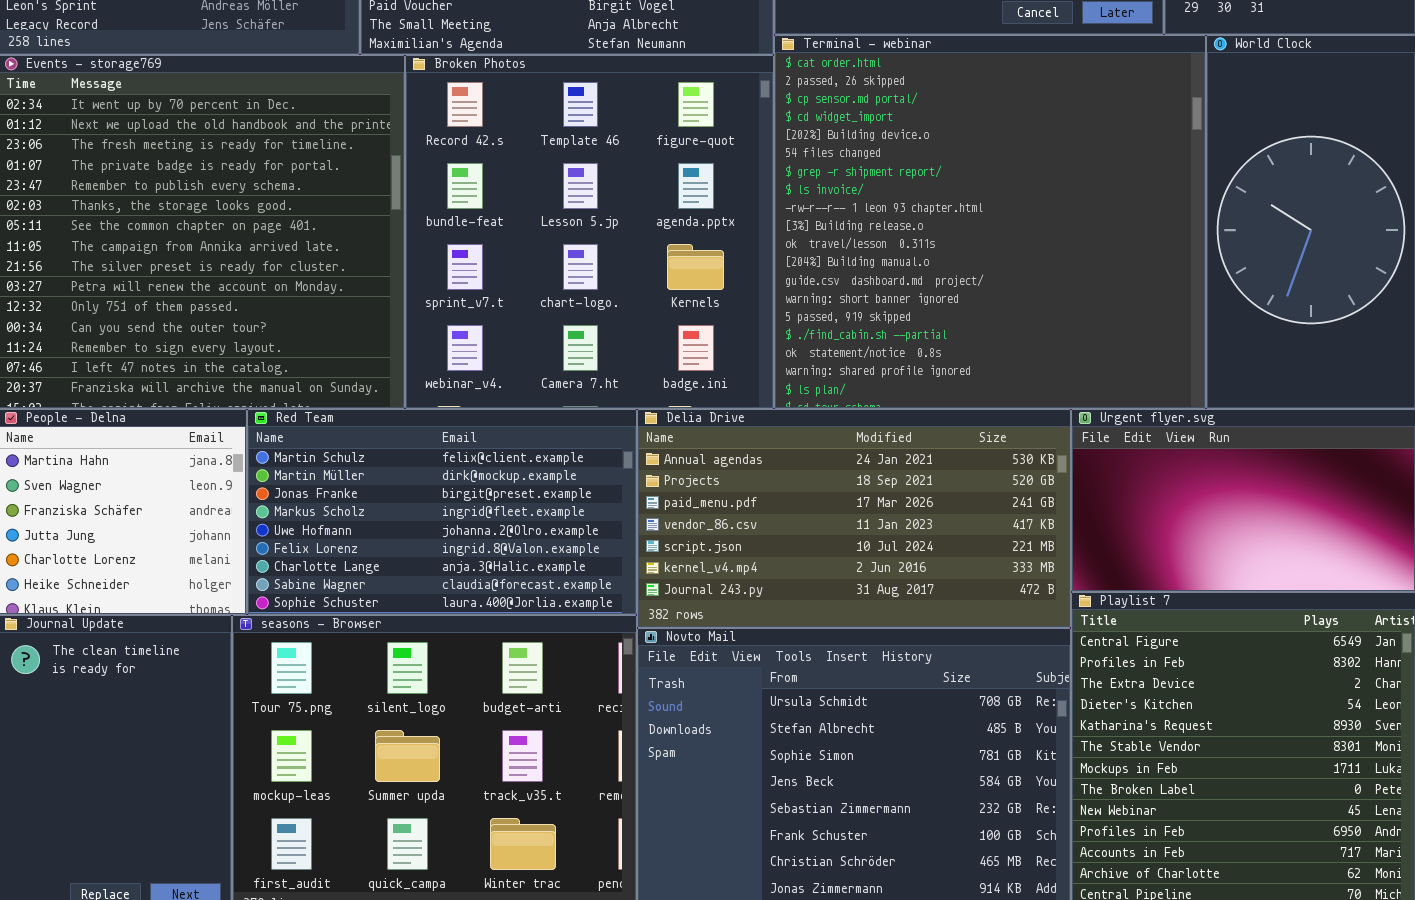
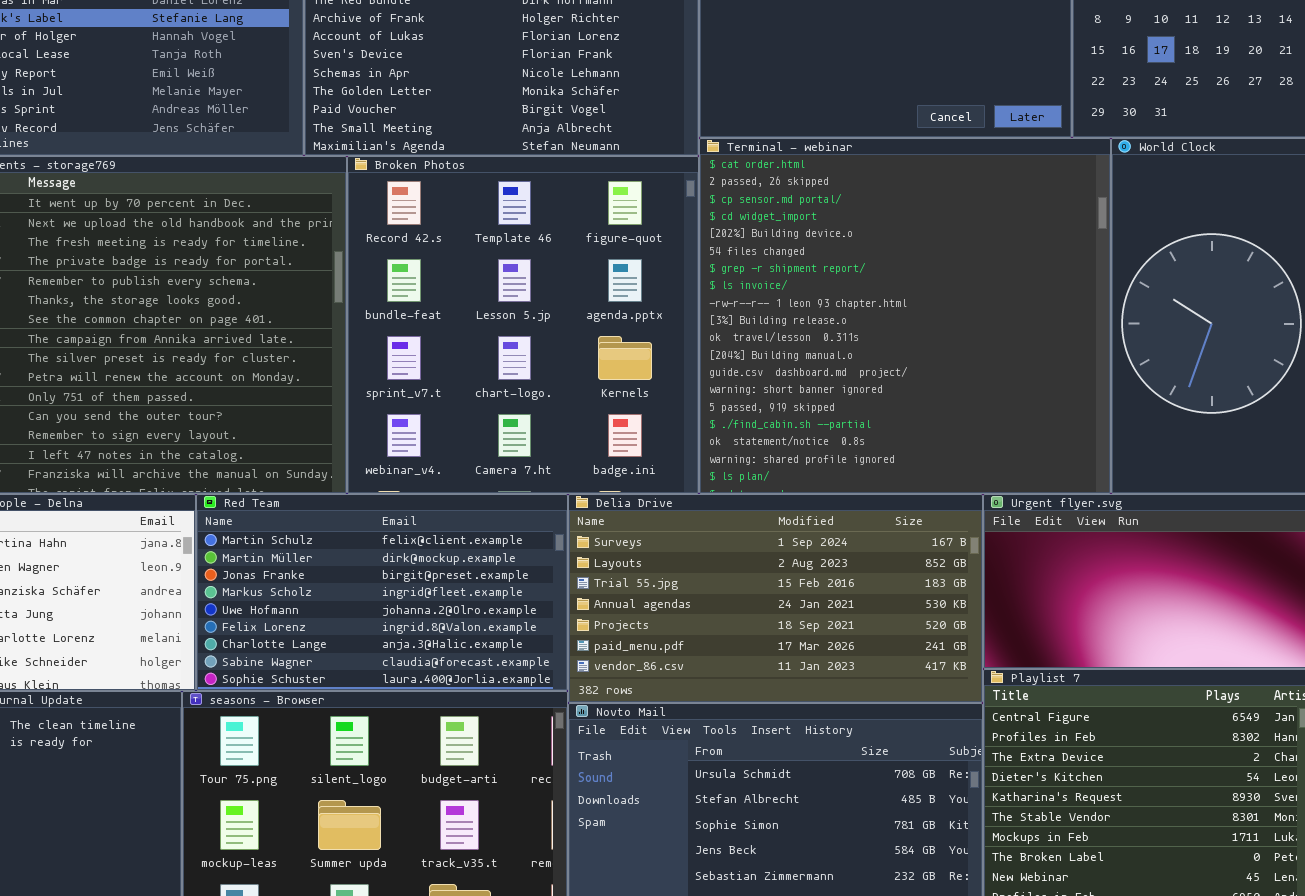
Delia Drive: [637,409,1071,628] -> [568,494,983,703], scrolled up 3 rows

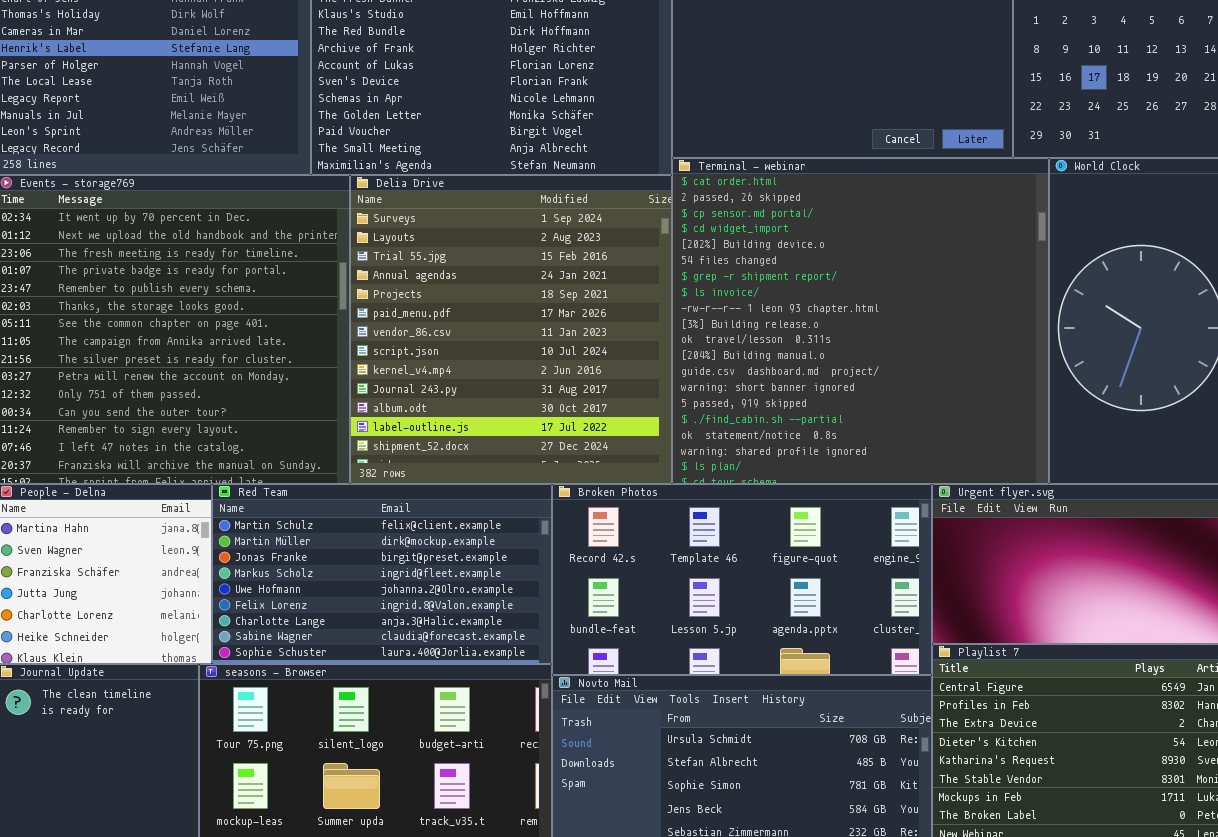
Broken Photos: [347,156,699,494] -> [552,484,932,675], moved, resized
Delia Drive: [568,494,983,703] -> [350,175,672,484], moved, resized

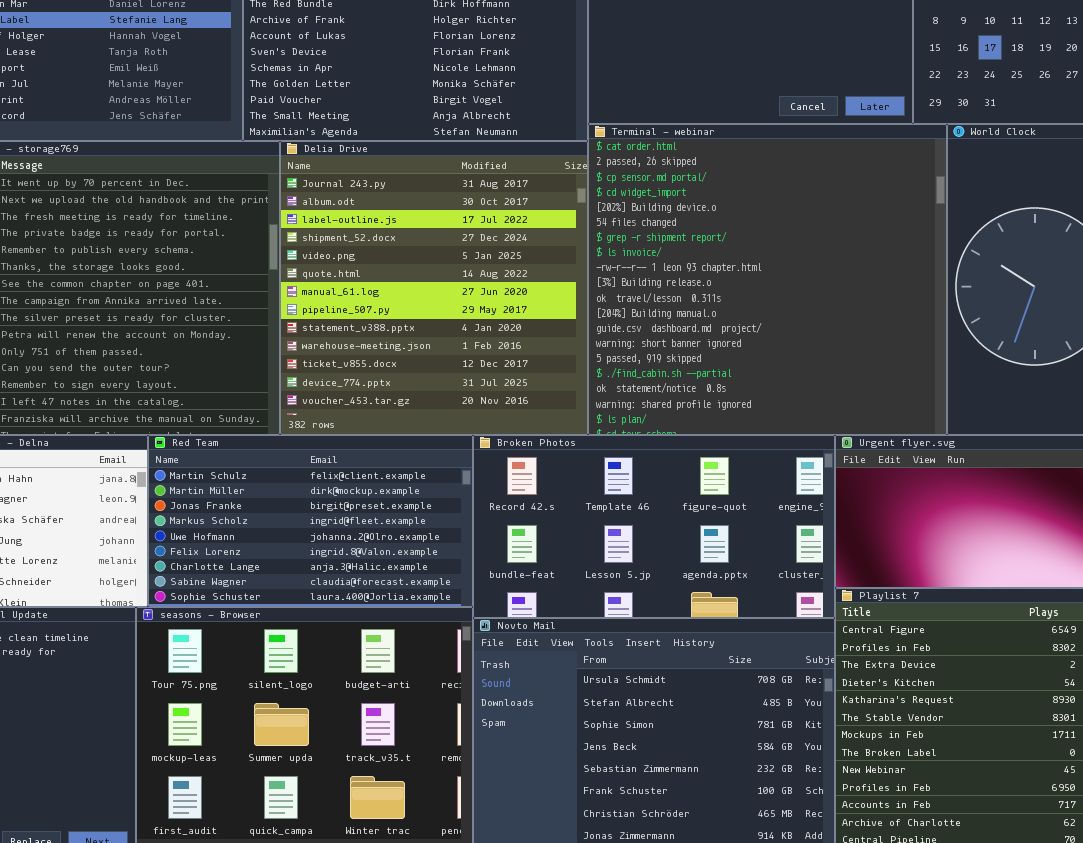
Delia Drive: [350,175,672,484] -> [280,141,588,435], scrolled down 9 rows

